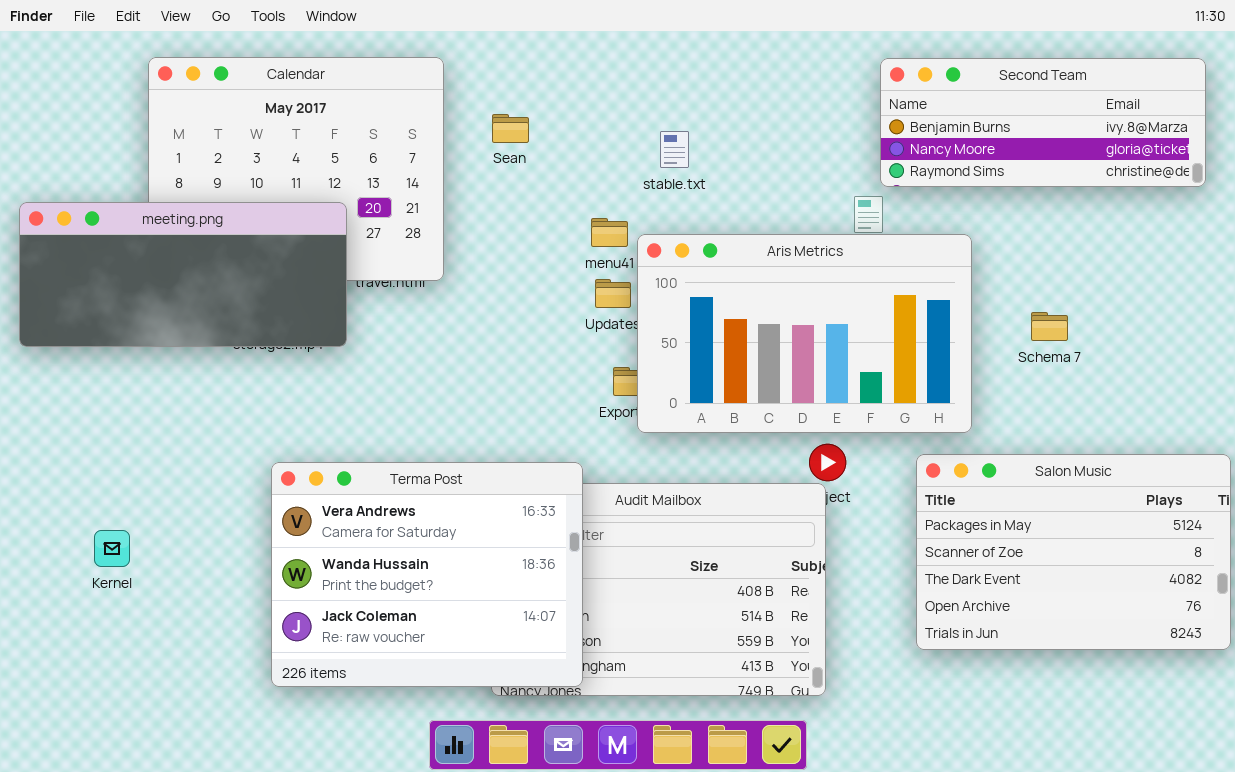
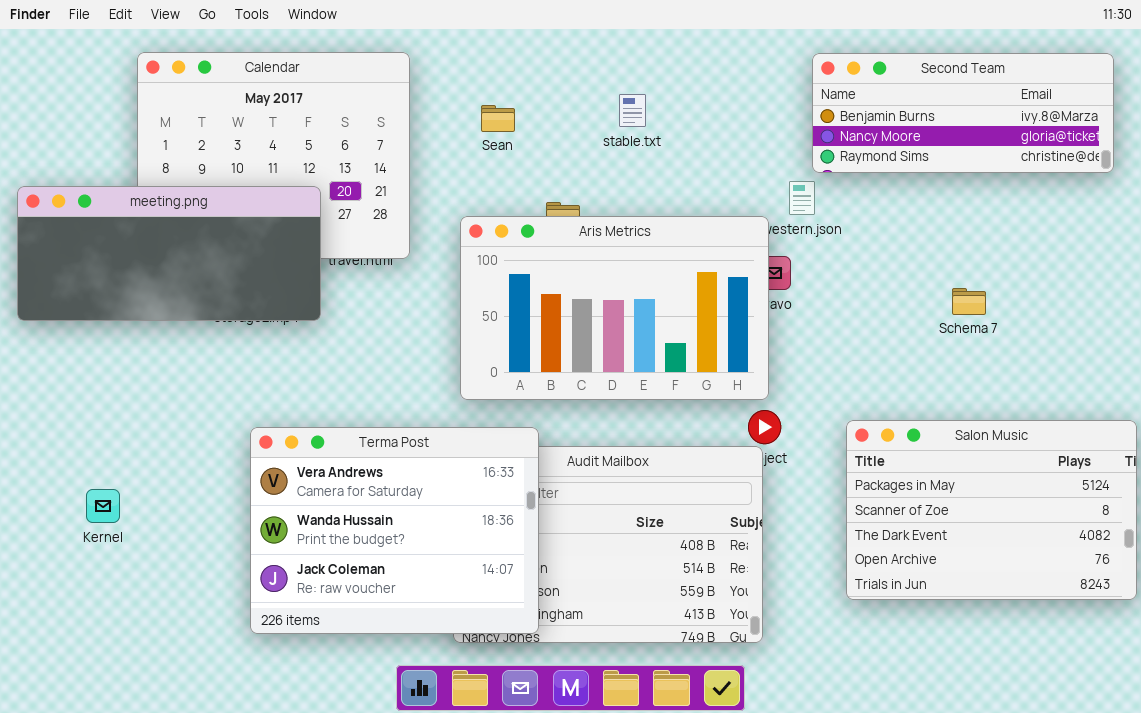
Sean: [492,114,529,143] -> [481,105,515,132], moved
stable.txt: [660,131,689,168] -> [619,94,646,127], moved
Aris Metrics: [637,234,972,433] -> [460,216,769,400], moved

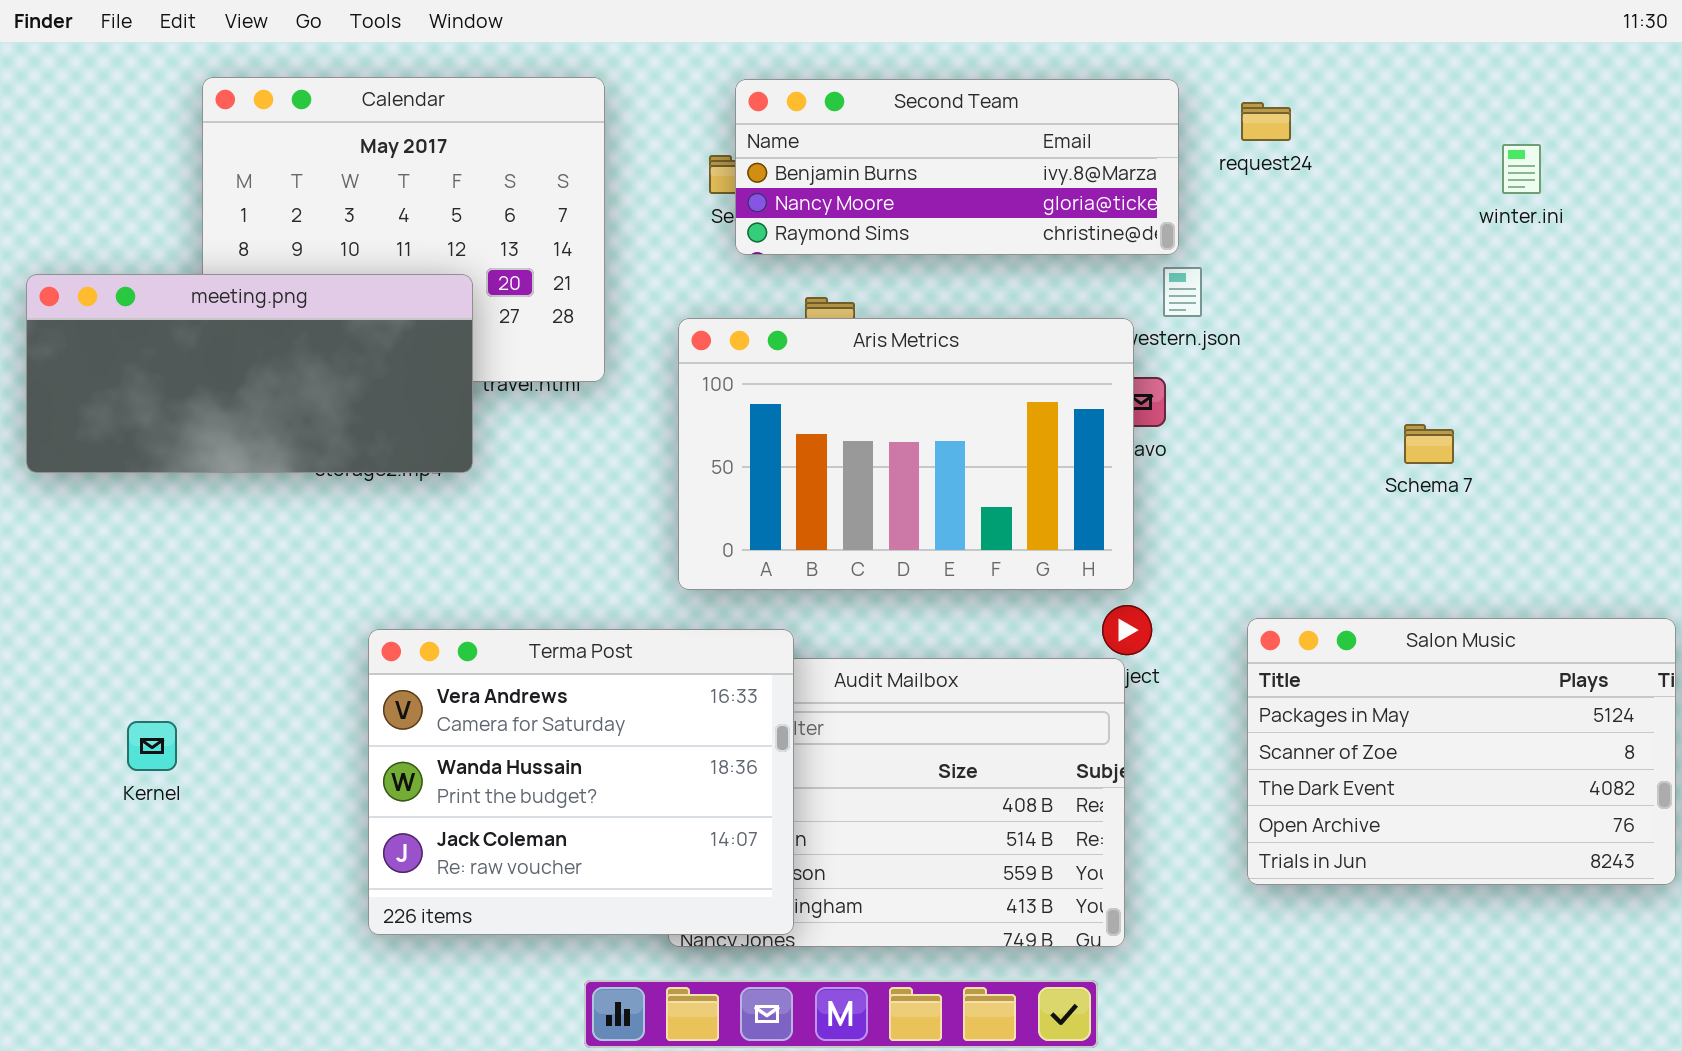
Second Team: [812,53,1114,173] -> [735,79,1179,255], moved

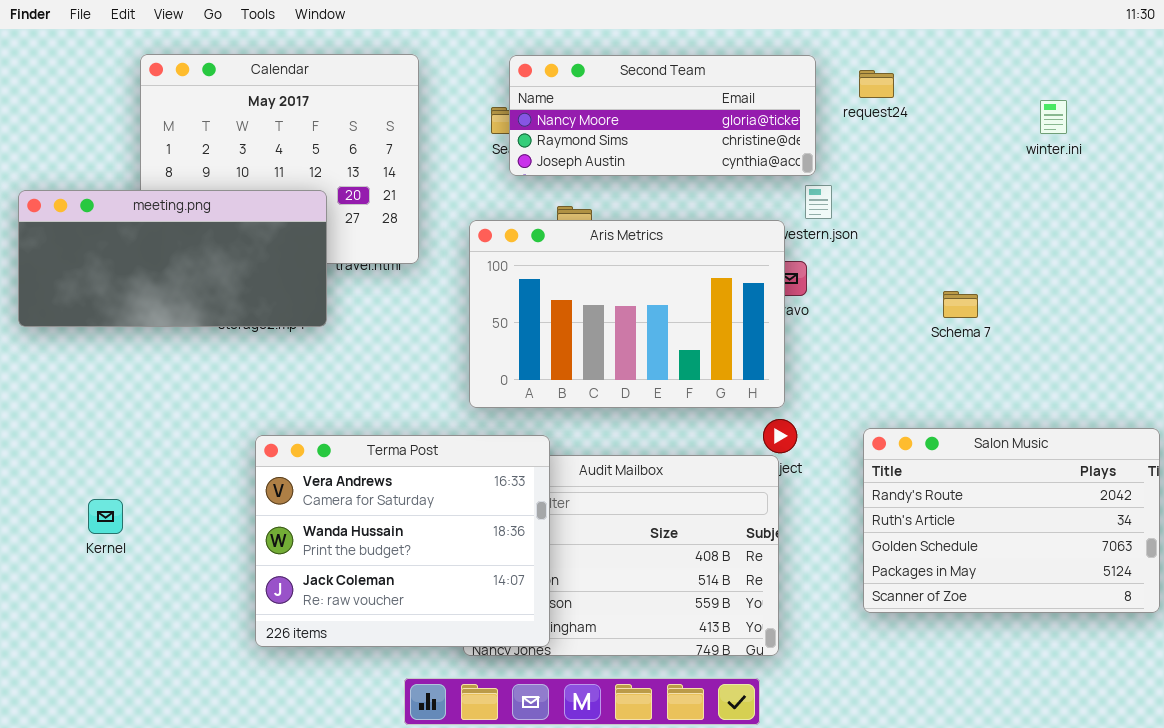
Second Team: [735,79,1179,255] -> [509,55,816,176], scrolled down 1 row
Schema 7: [1404,424,1454,464] -> [943,291,978,318], moved
Salon Music: [1247,618,1676,885] -> [863,428,1160,613], scrolled up 3 rows

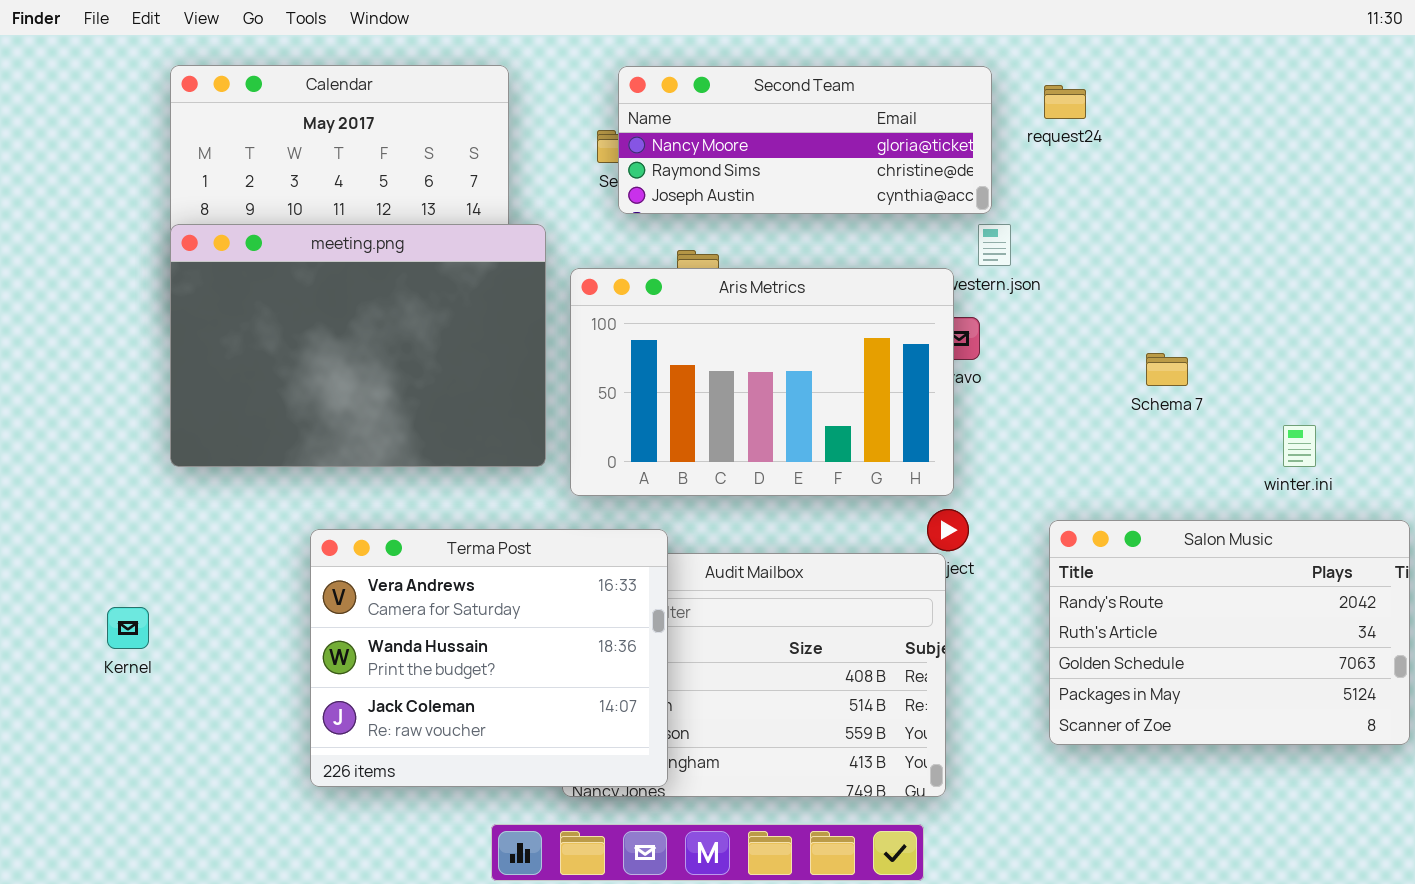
winter.ini: [1040,100,1067,134] -> [1283,425,1316,467], moved
meeting.png: [18,190,327,327] -> [170,224,546,467], moved, resized

